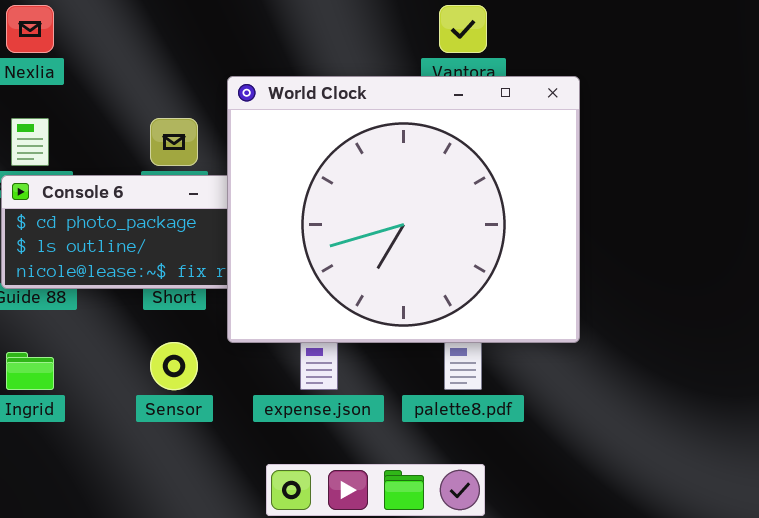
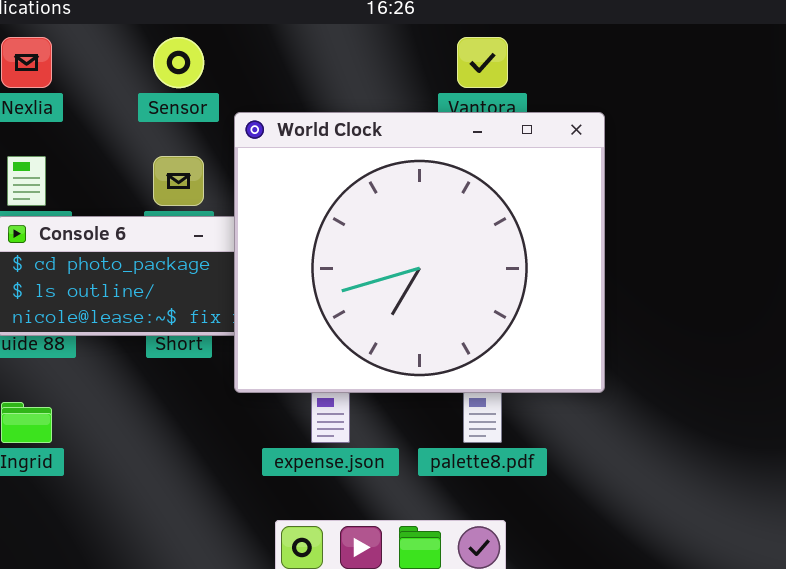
Sensor: [150,342,198,390] -> [153,37,204,88], moved

